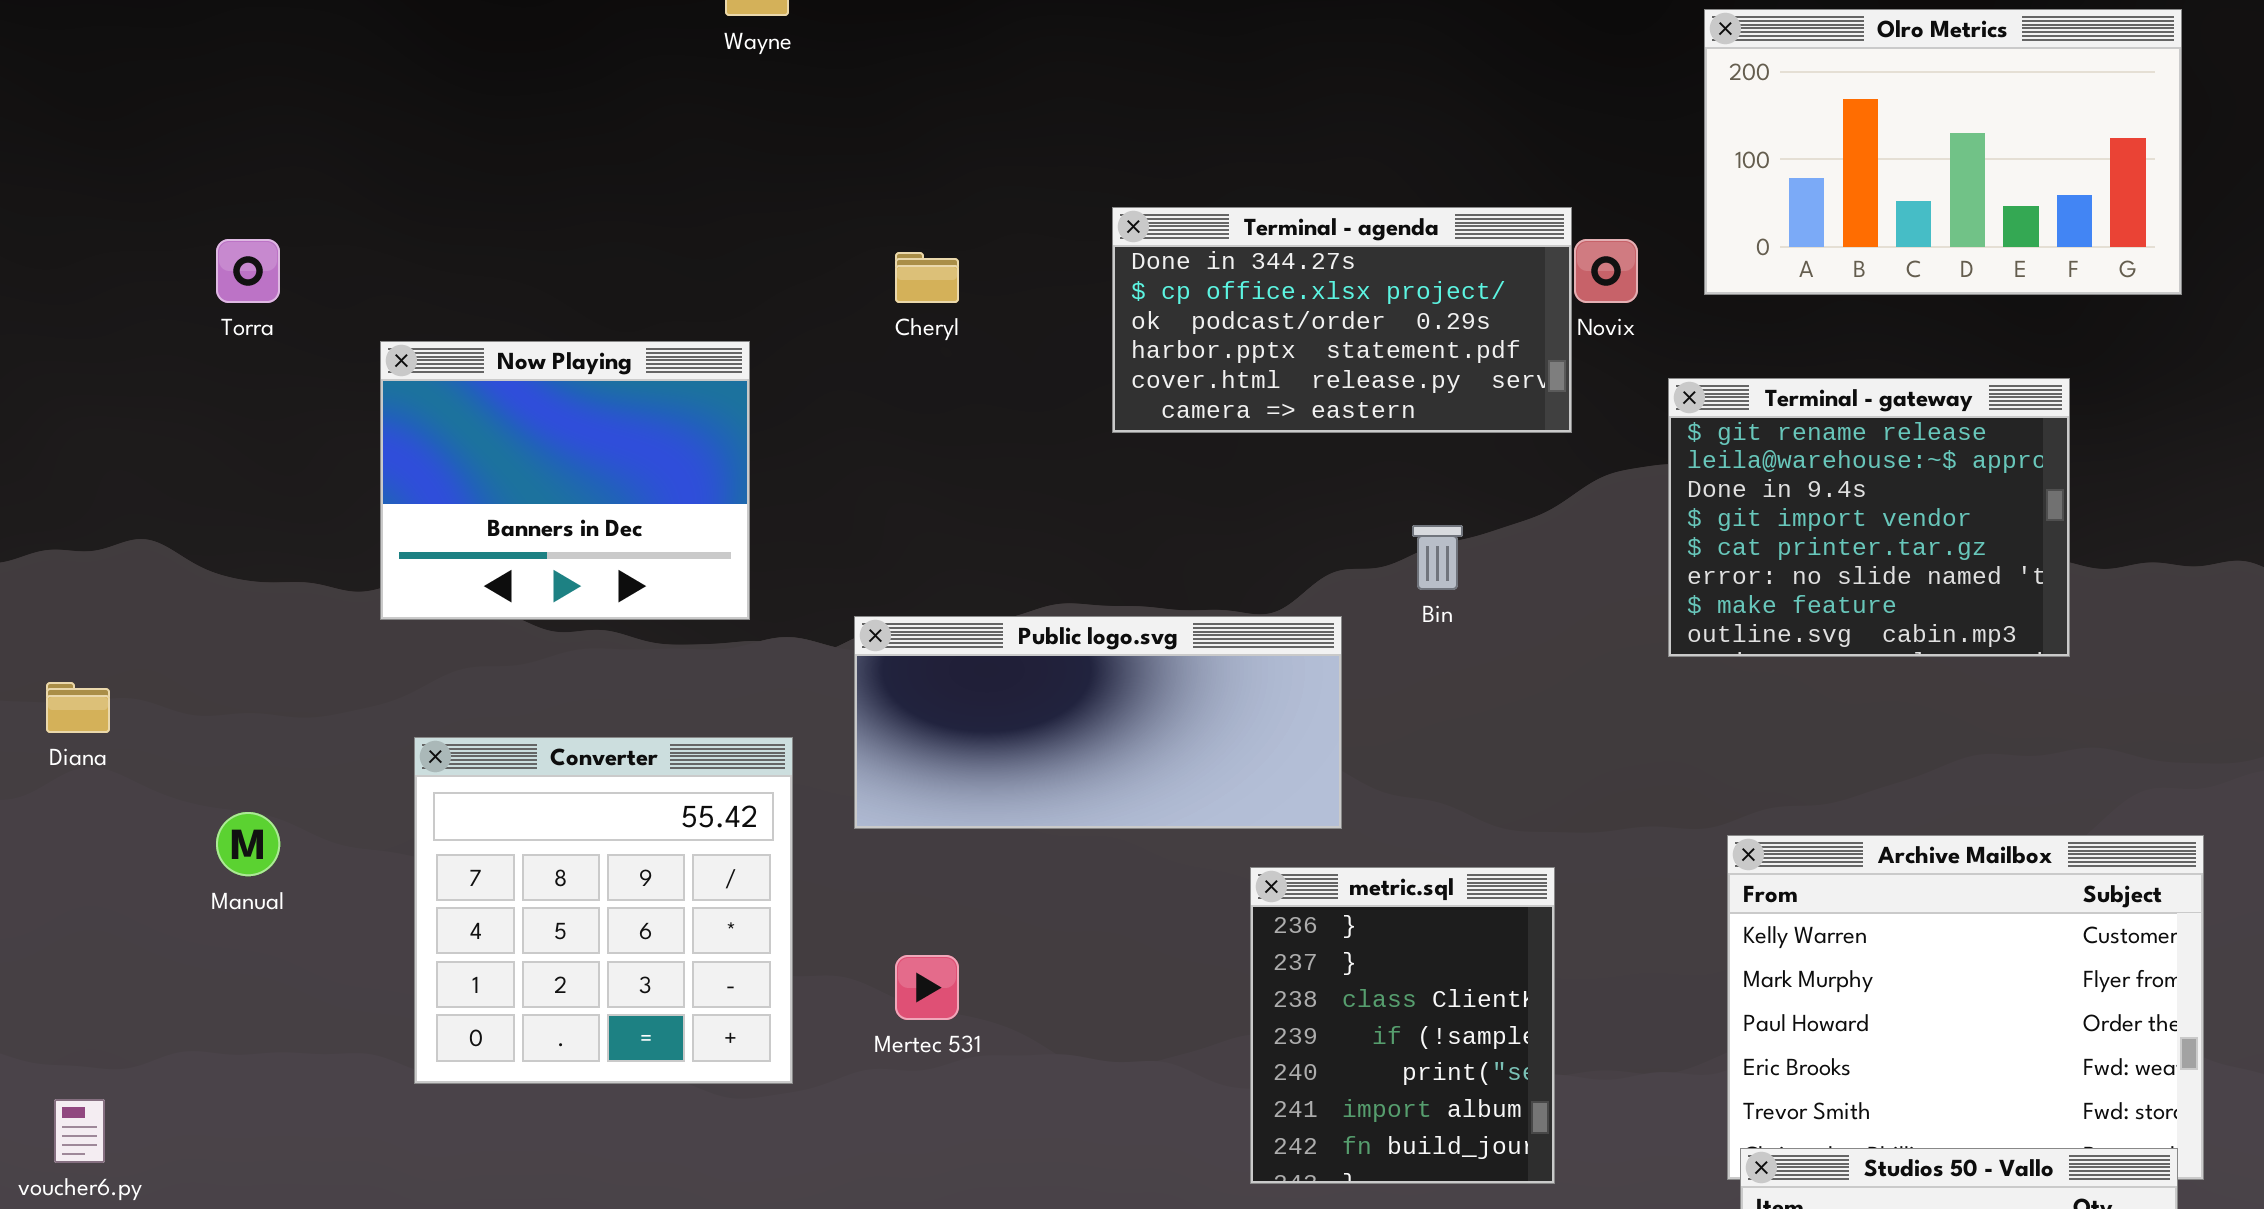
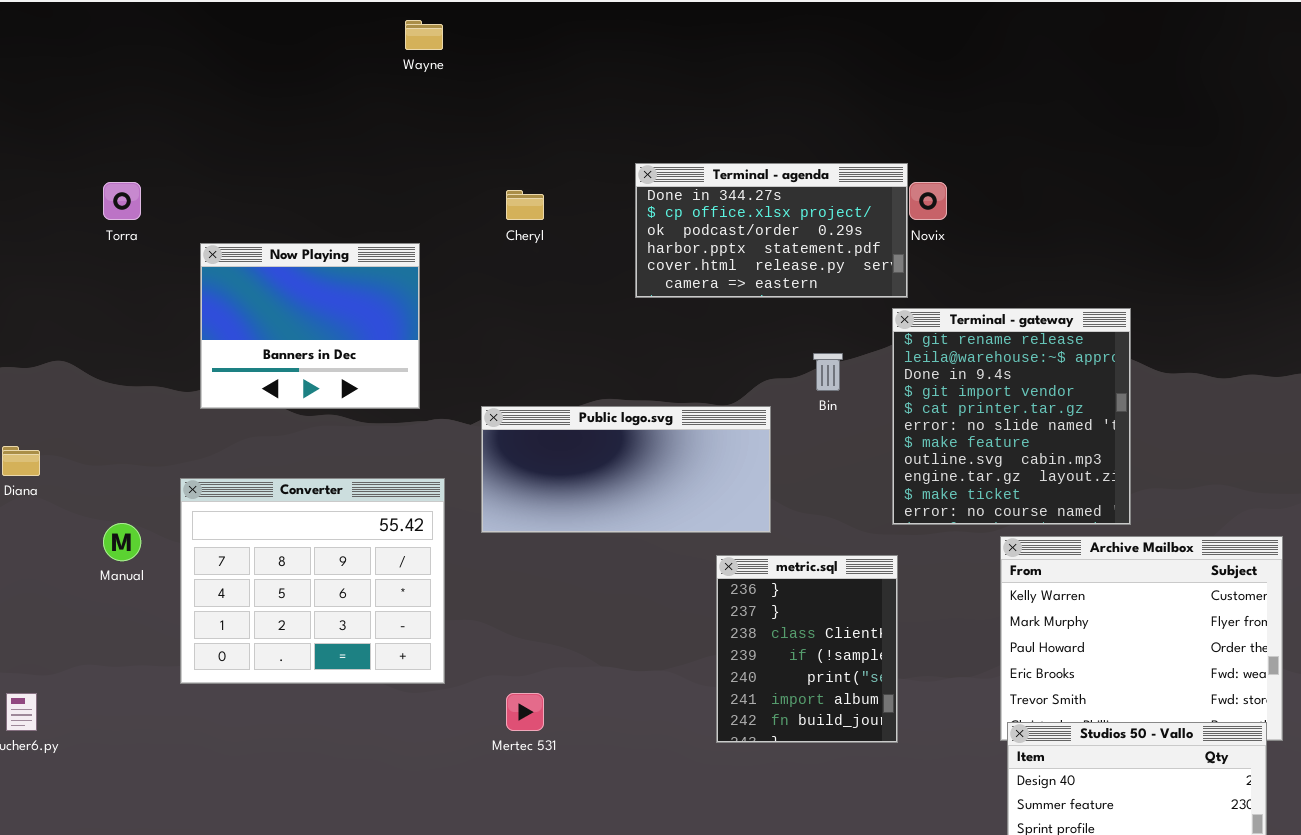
Olro Metrics: [1704,9,2182,295] -> none, closed
Terminal - gateway: [1668,378,2070,657] -> [892,308,1131,525], moved, resized
Converter: [414,737,793,1084] -> [180,478,445,684], resized
Mertec 531: [895,955,959,1020] -> [506,693,544,731], moved

